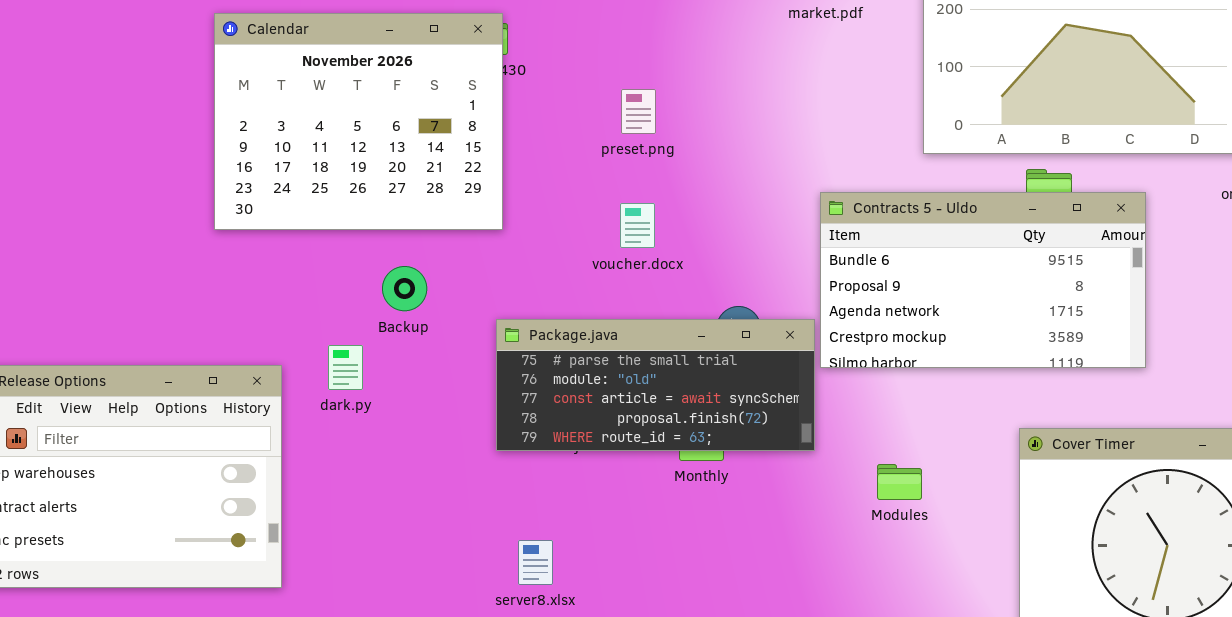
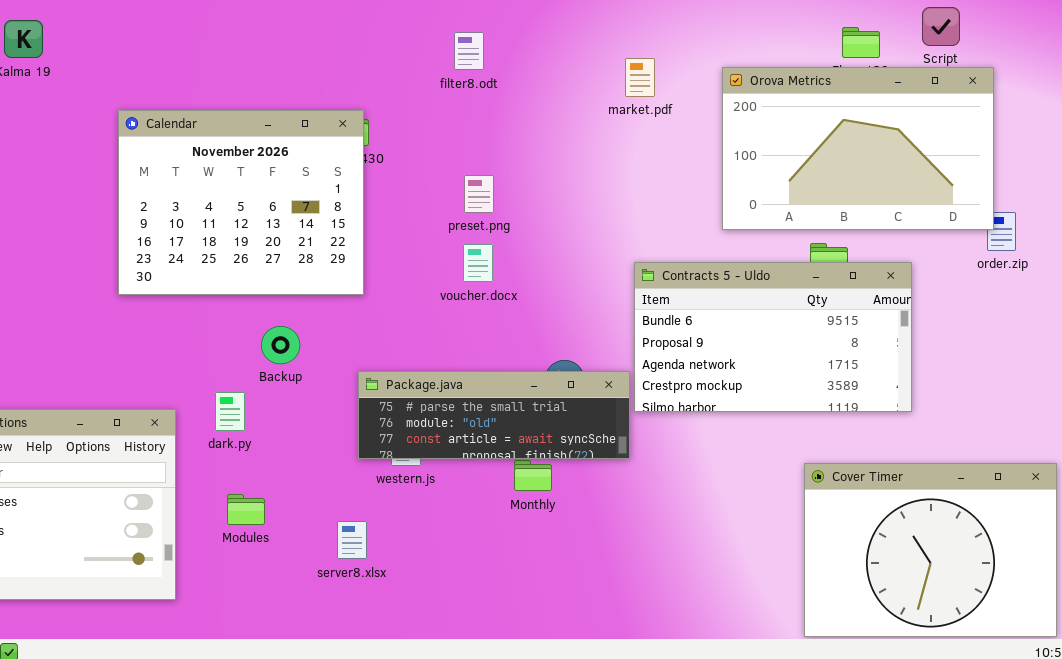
voucher.docx: [620,203,655,248] -> [463,244,493,282], moved
Package.java: [496,319,815,451] -> [358,371,630,459], resized
Modules: [877,464,922,500] -> [227,494,265,525], moved
server8.xlsx: [518,540,553,585] -> [337,521,367,559], moved

